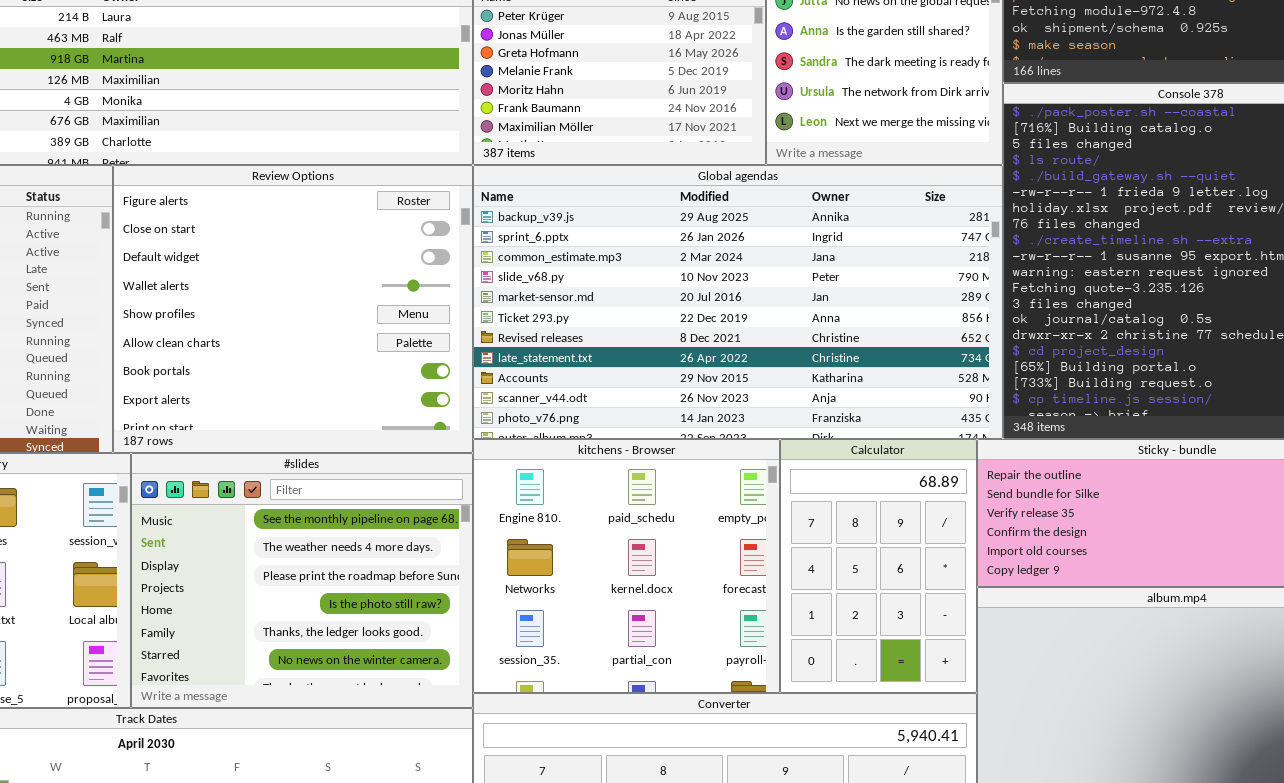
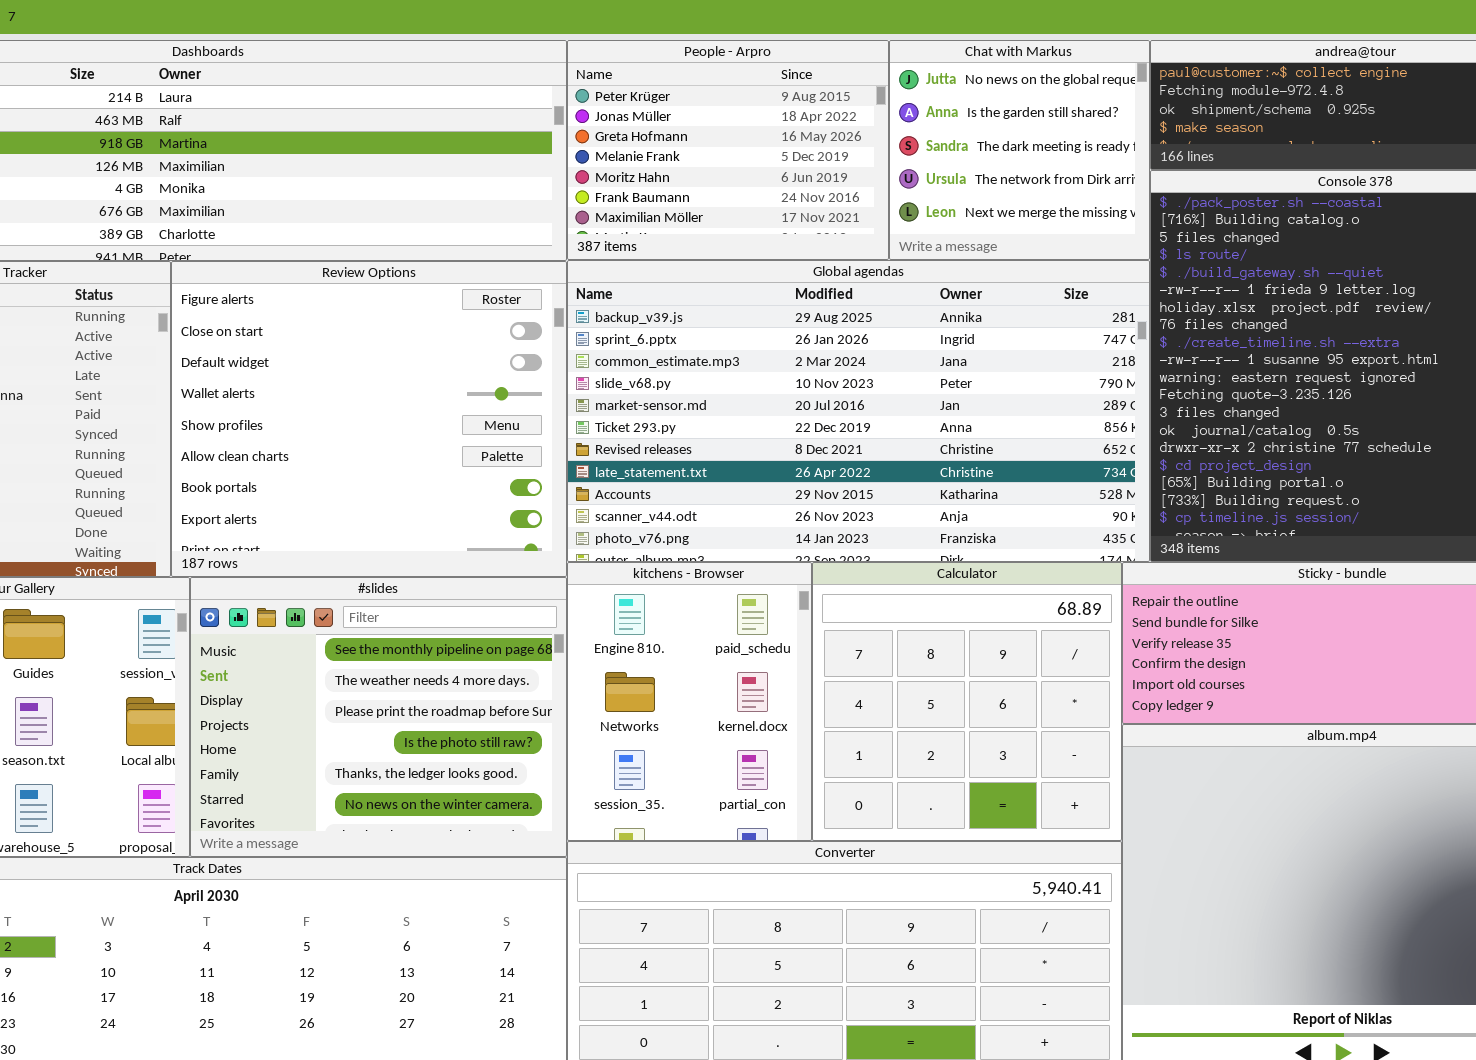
kitchens - Browser: [473,439,780,693] -> [567,562,812,841], resized
Calculator: [780,439,977,693] -> [812,562,1122,841], resized

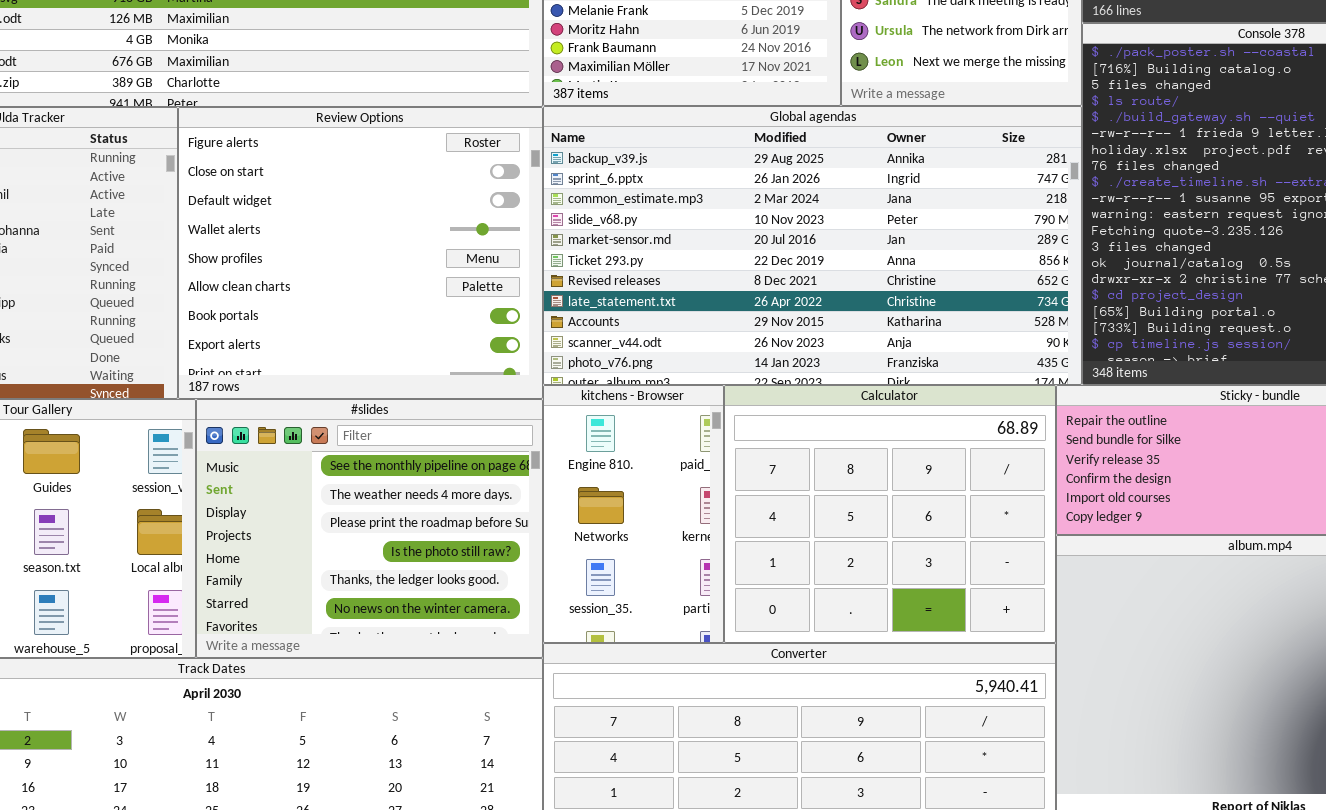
kitchens - Browser: [567,562,812,841] -> [543,385,724,643], resized
Calculator: [812,562,1122,841] -> [724,385,1056,643], resized

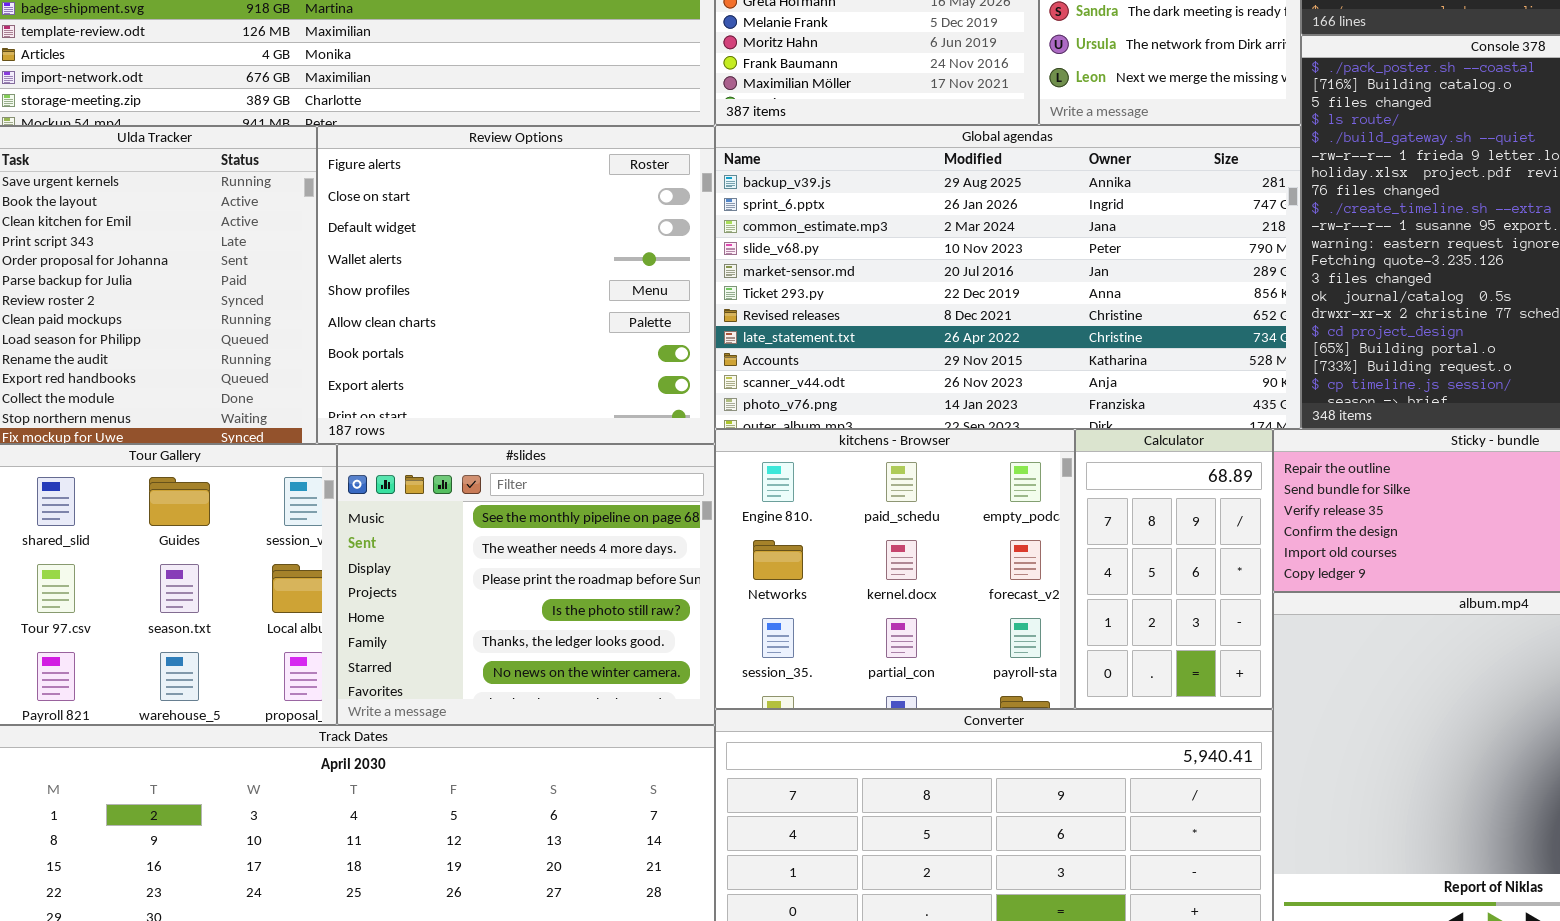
kitchens - Browser: [543,385,724,643] -> [715,429,1075,709], resized
Calculator: [724,385,1056,643] -> [1075,429,1273,709], resized

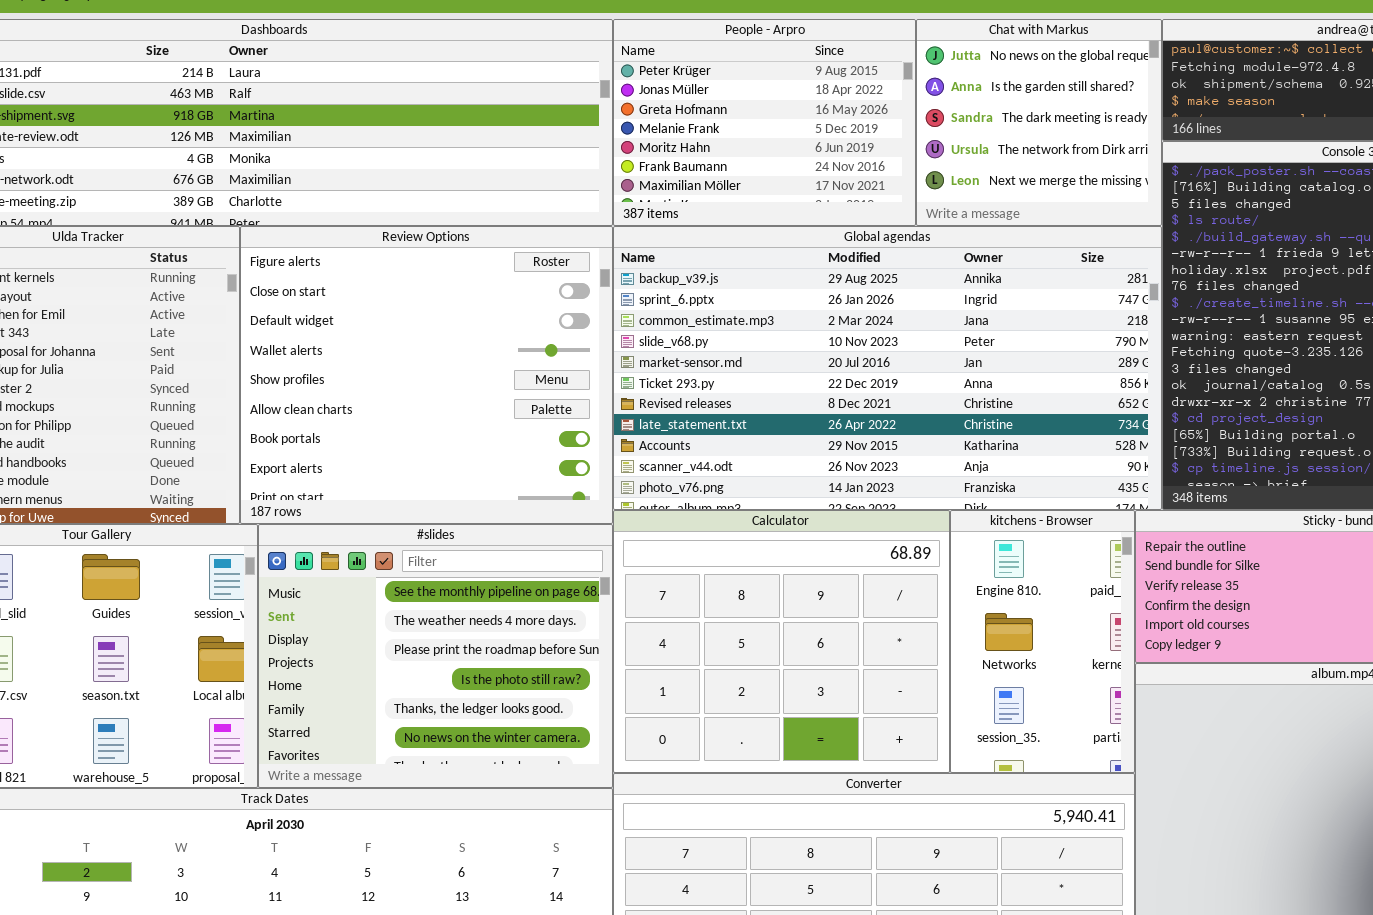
kitchens - Browser: [715,429,1075,709] -> [950,510,1135,773], moved, resized
Calculator: [1075,429,1273,709] -> [613,510,950,773], moved, resized

